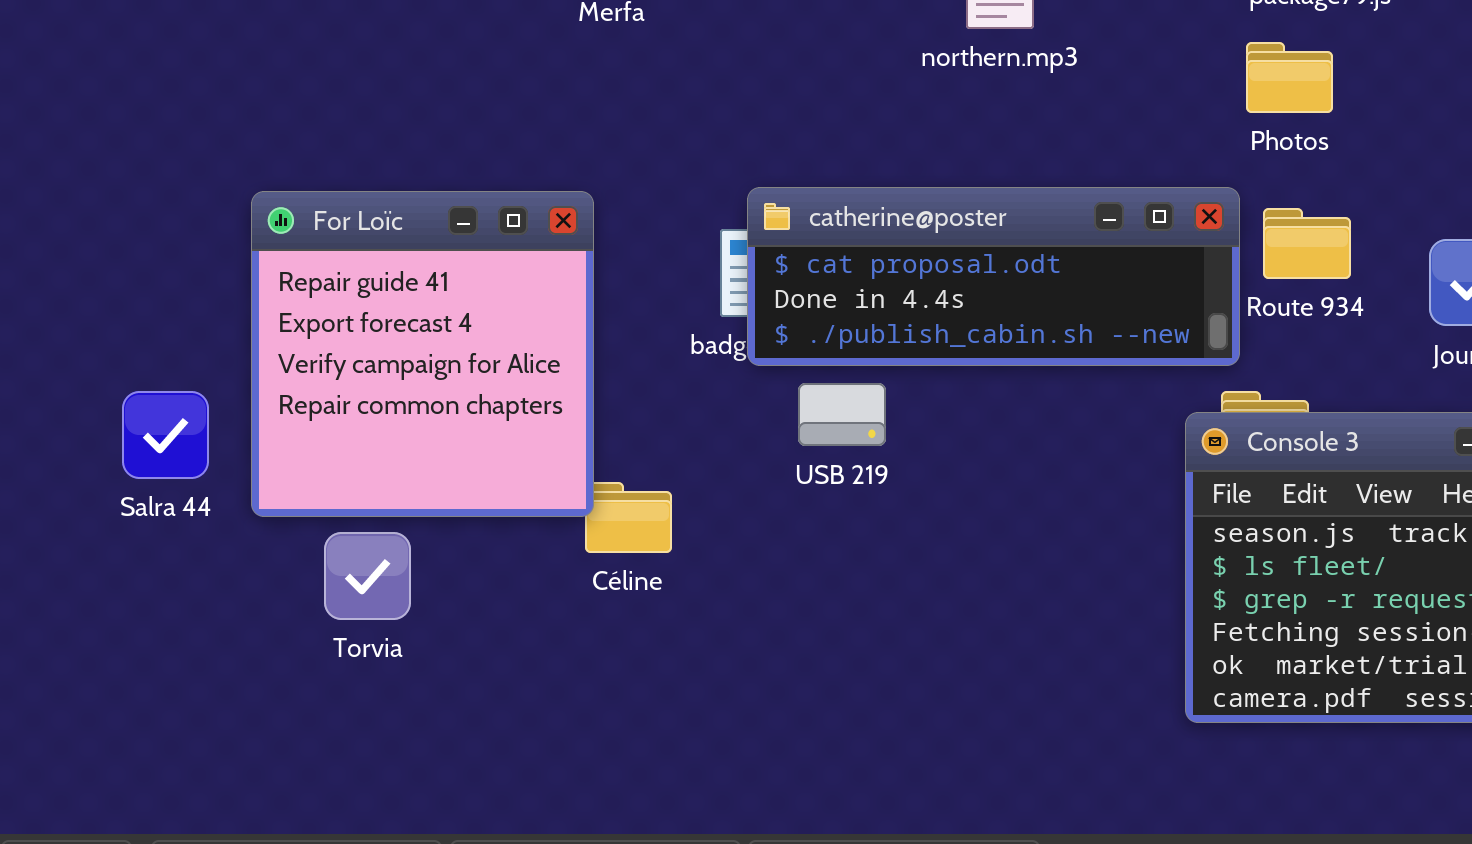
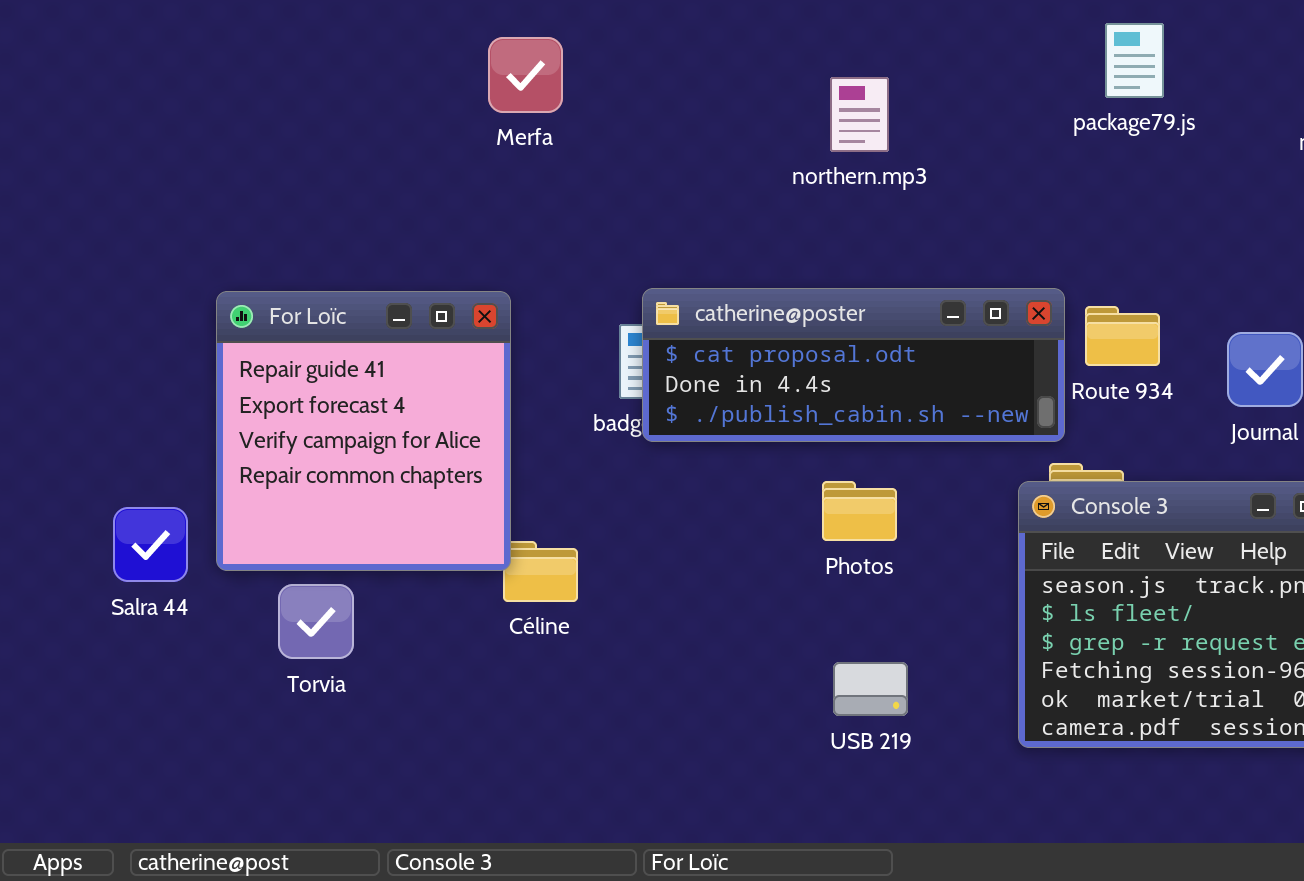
Photos: [1246,42,1333,113] -> [822,481,897,541], moved
USB 219: [798,383,886,446] -> [833,662,908,716], moved
Salra 44: [122,391,209,479] -> [113,507,188,582], moved

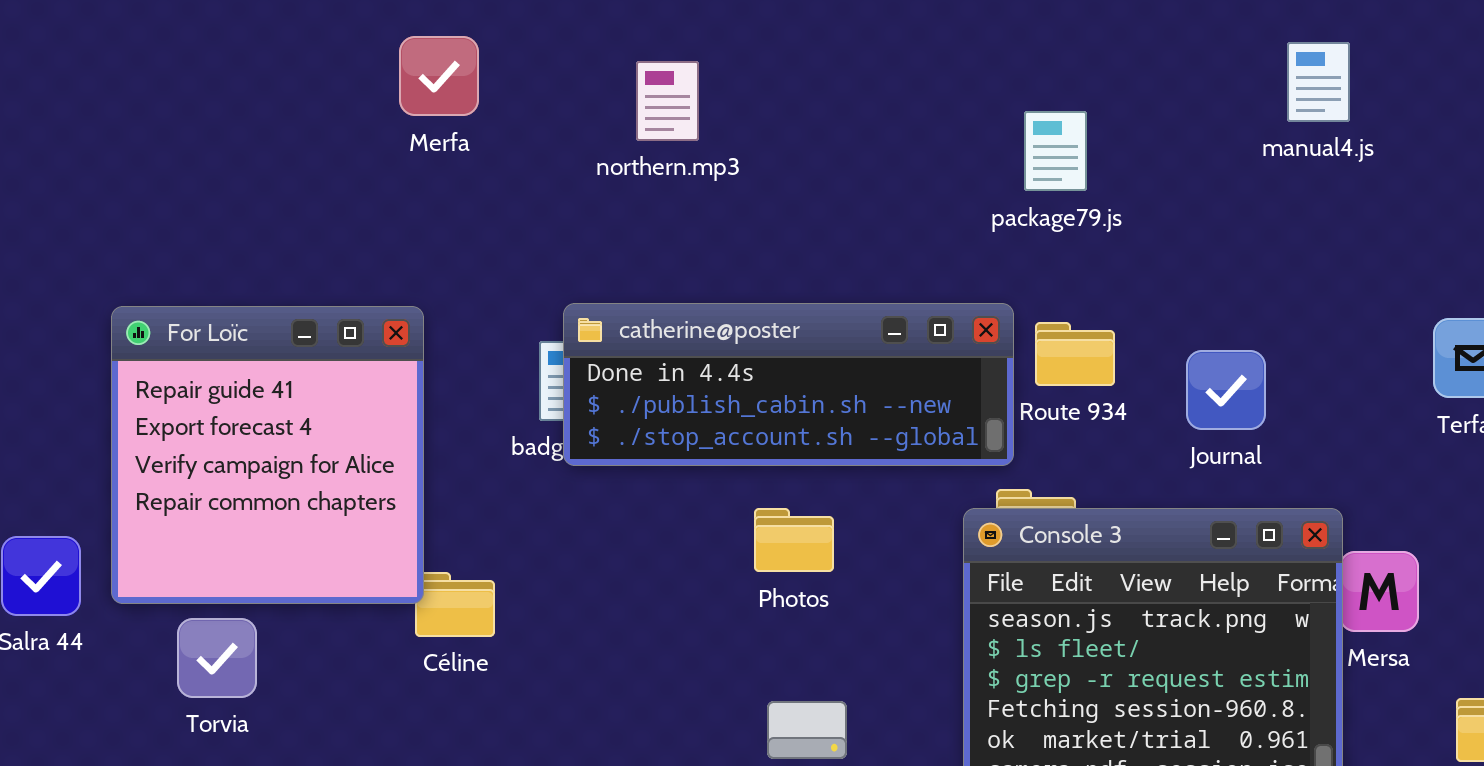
package79.js: [1105,23,1164,98] -> [1024,111,1087,191], moved
northern.mp3: [830,77,889,152] -> [636,61,699,141], moved
catherine@poster: [642,288,1065,442] -> [563,303,1014,466], scrolled down 1 row

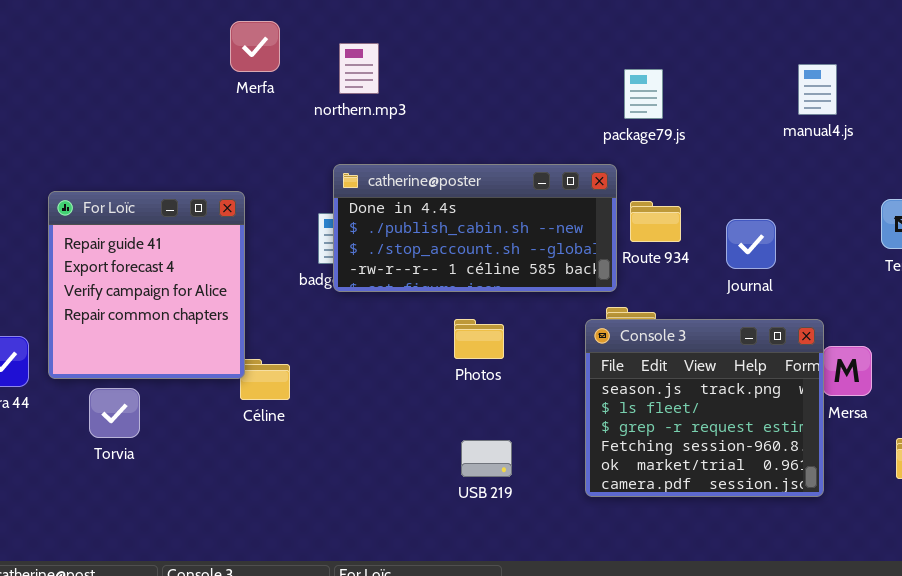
manual4.js: [1287,42,1350,122] -> [798,64,837,115], moved
northern.mp3: [636,61,699,141] -> [339,43,379,94], moved
catherine@poster: [563,303,1014,466] -> [333,164,617,292], resized

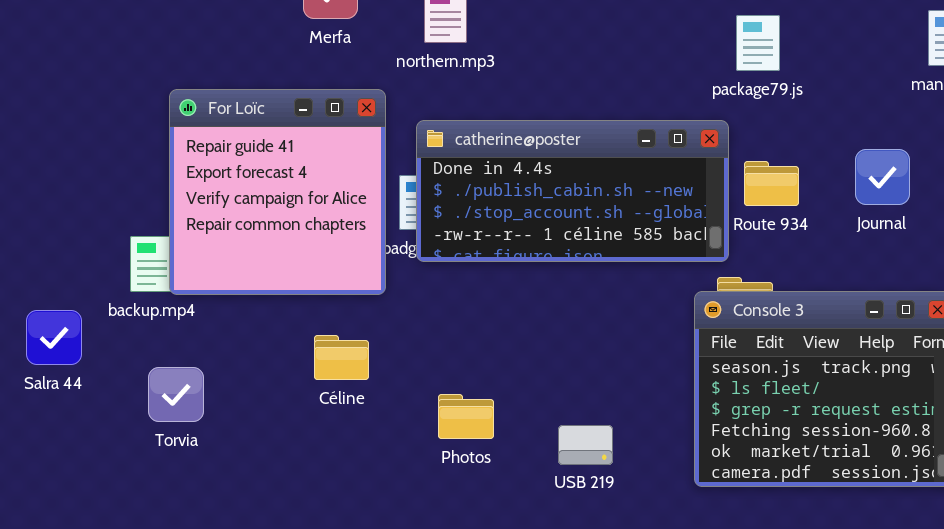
For Loïc: [48,191,245,379] -> [169,89,386,295], moved
Journal: [726,219,776,269] -> [855,149,910,205], moved
Photos: [454,319,504,359] -> [438,394,494,439], moved

